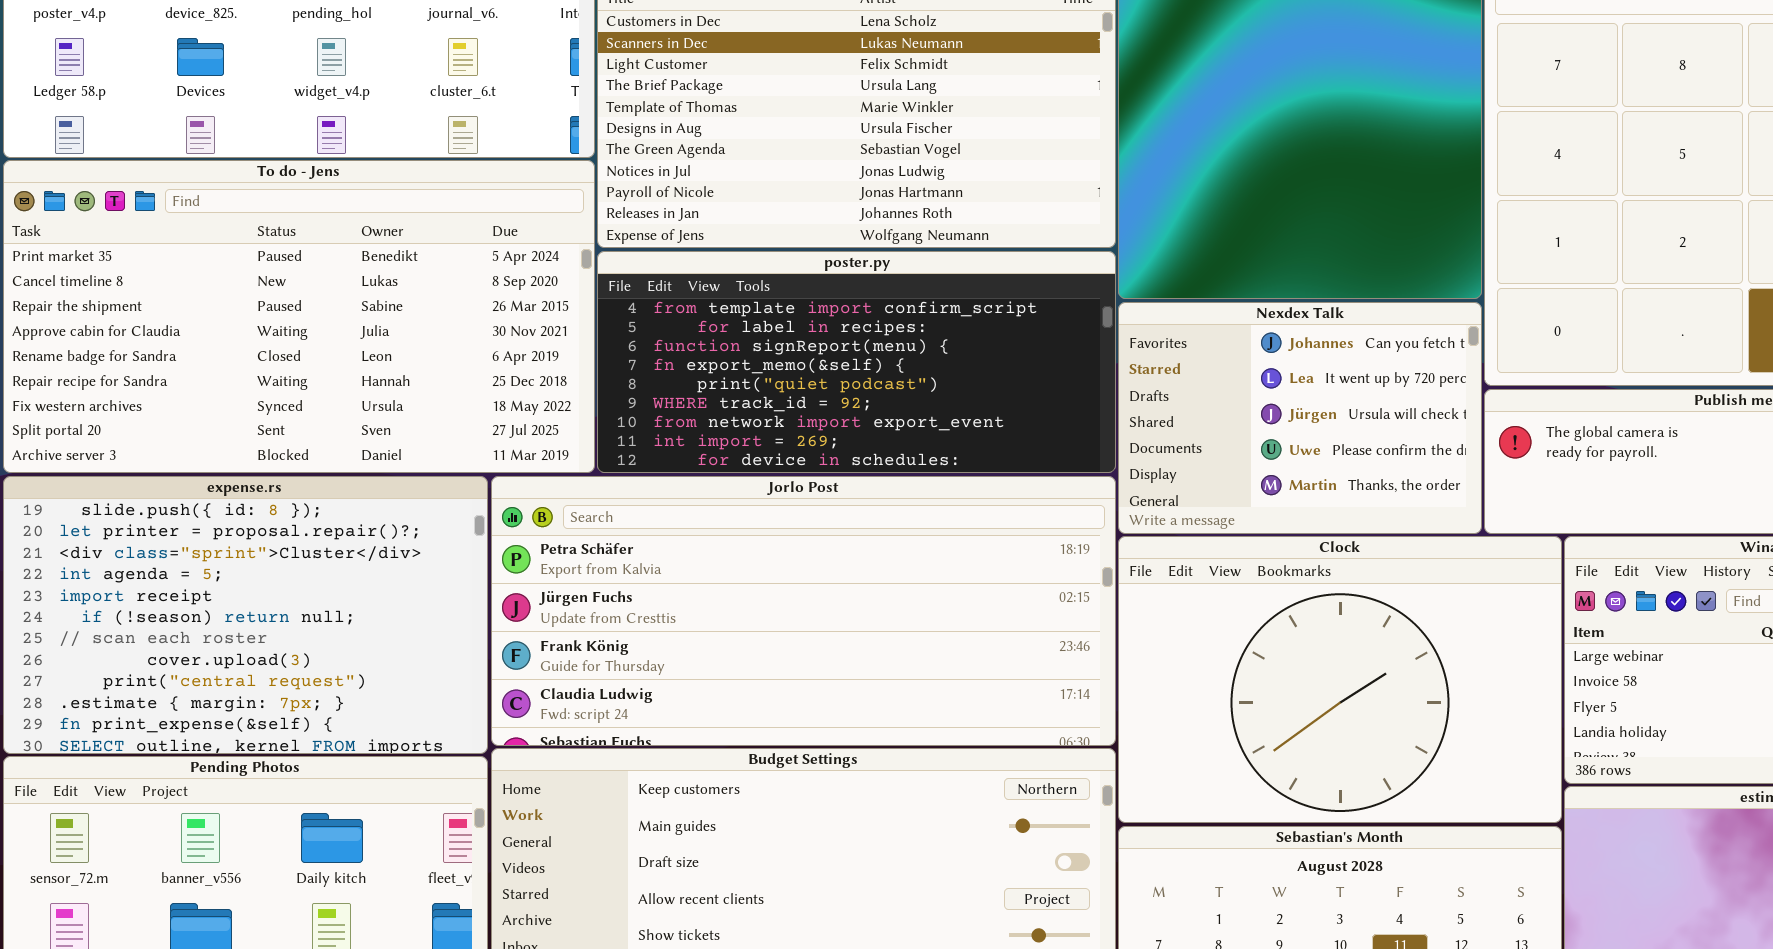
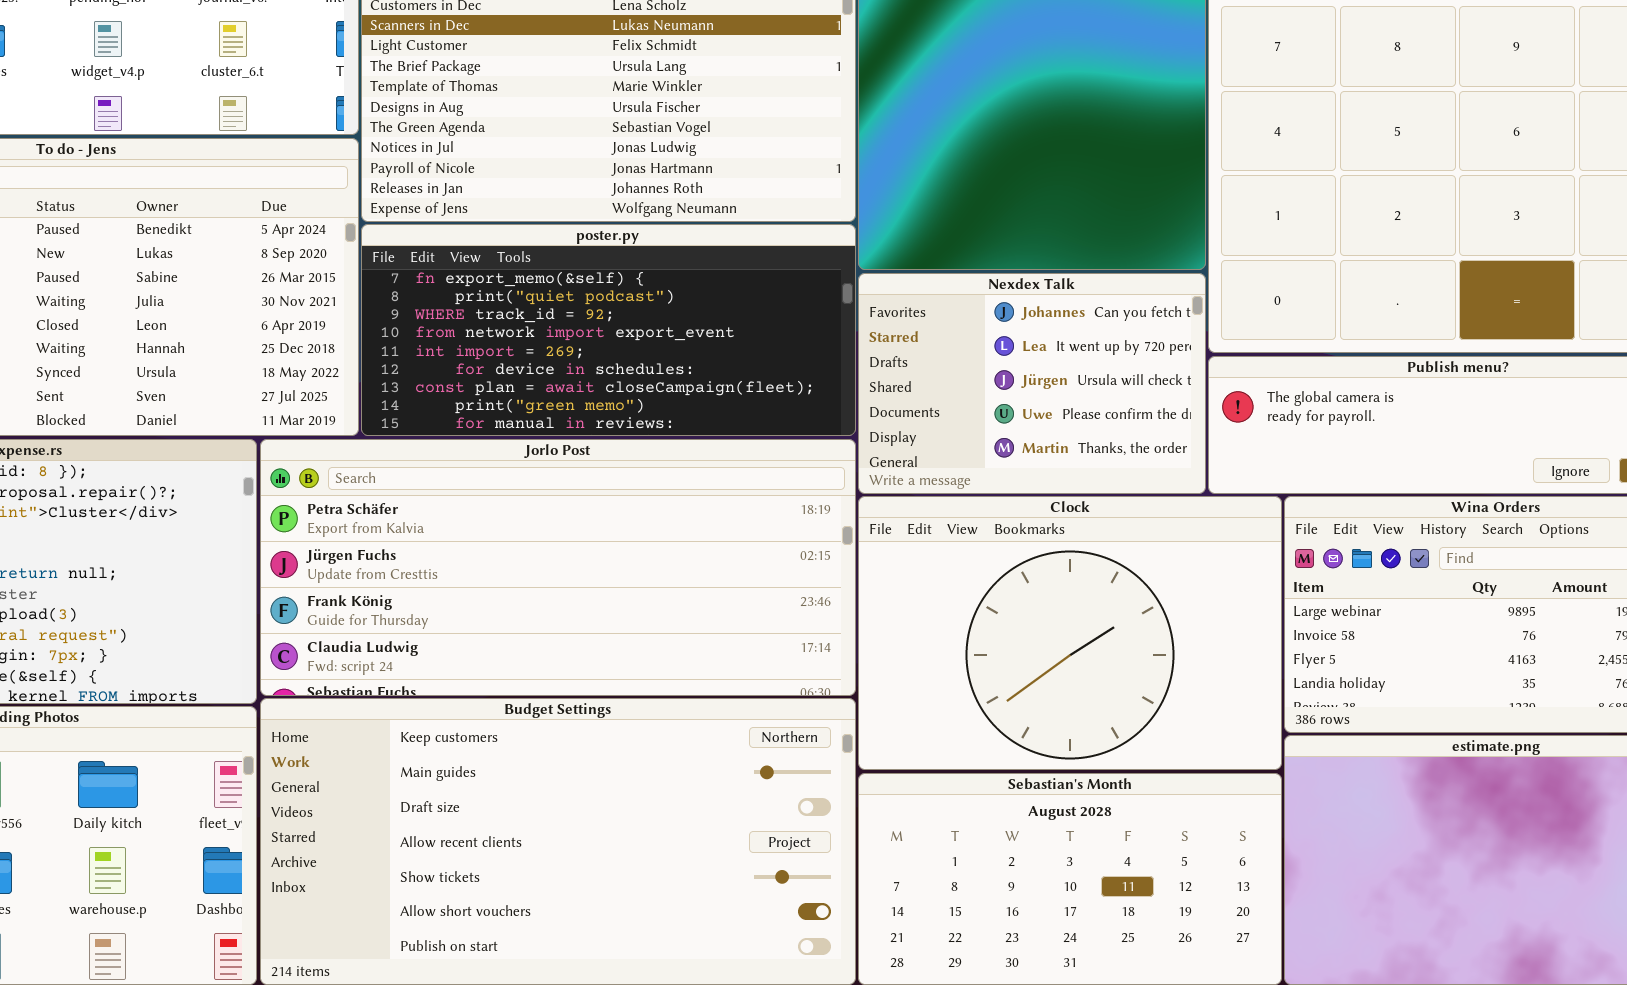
poster.py: [597,251,1116,473] -> [361,224,856,436], scrolled down 3 rows

